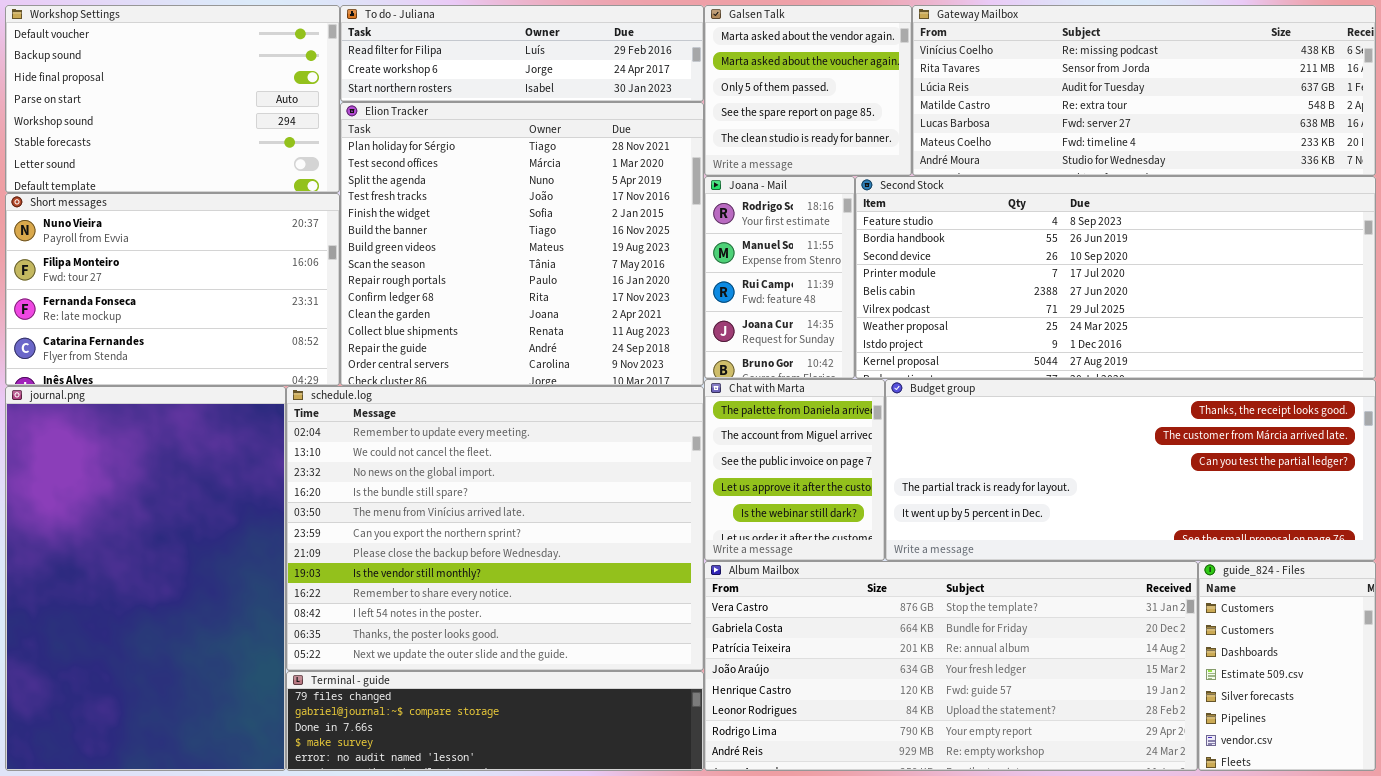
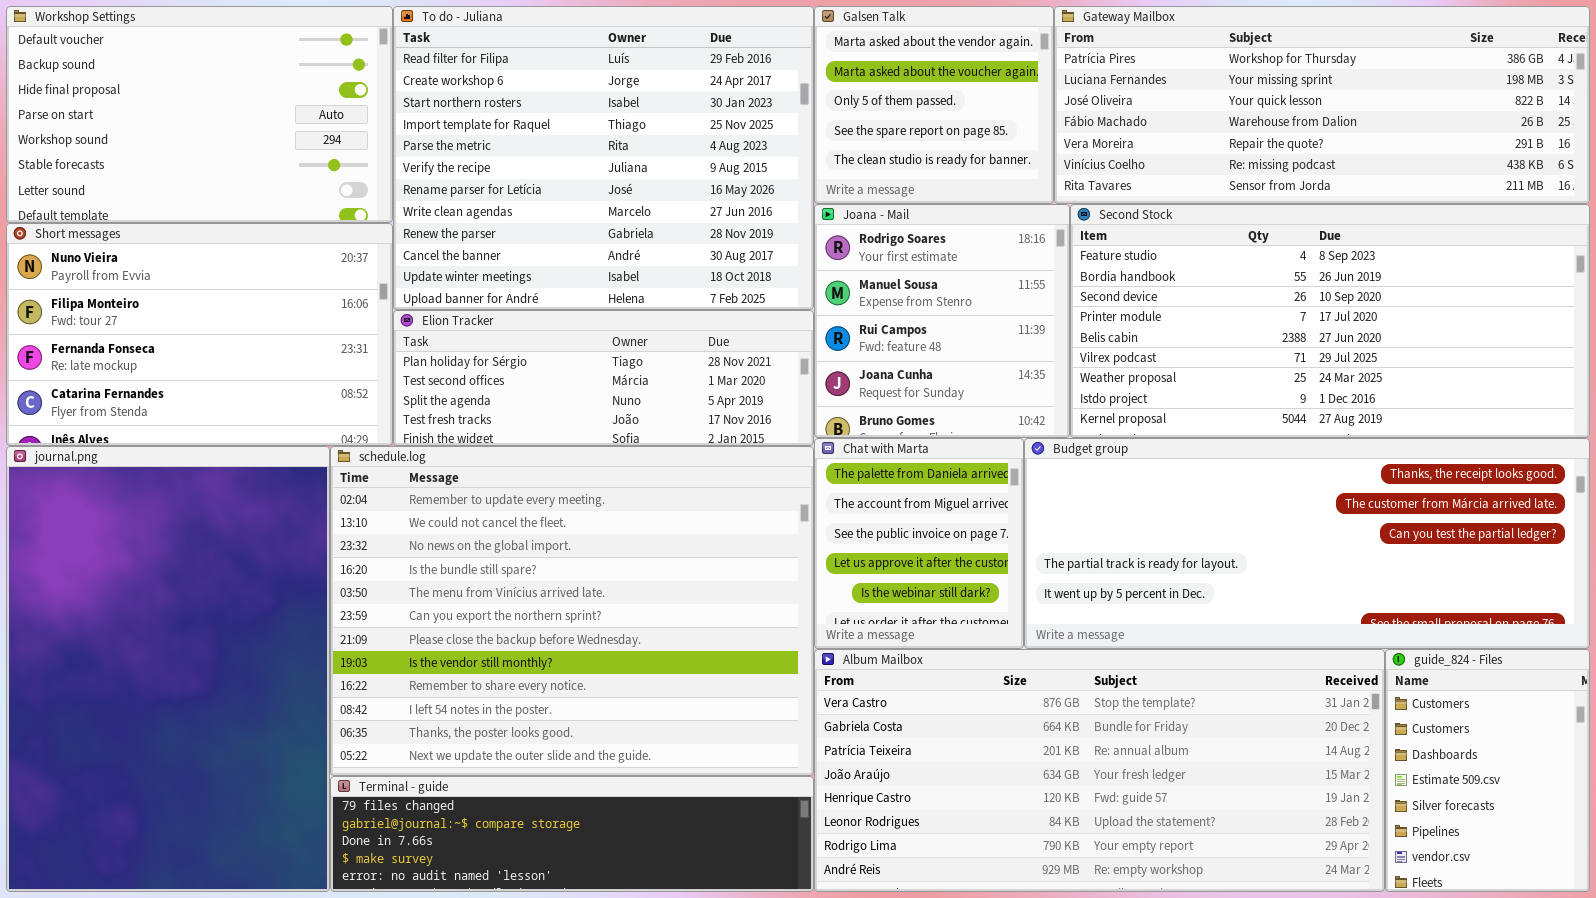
To do - Juliana: [340,5,704,102] -> [393,6,814,310], resized
Gateway Mailbox: [912,5,1376,176] -> [1054,6,1590,204], scrolled up 5 rows
Elion Tracker: [340,102,704,386] -> [393,310,814,446], resized
Joana - Mail: [704,176,855,379] -> [814,204,1070,438], resized
Second Stock: [855,176,1376,379] -> [1070,204,1590,438], resized

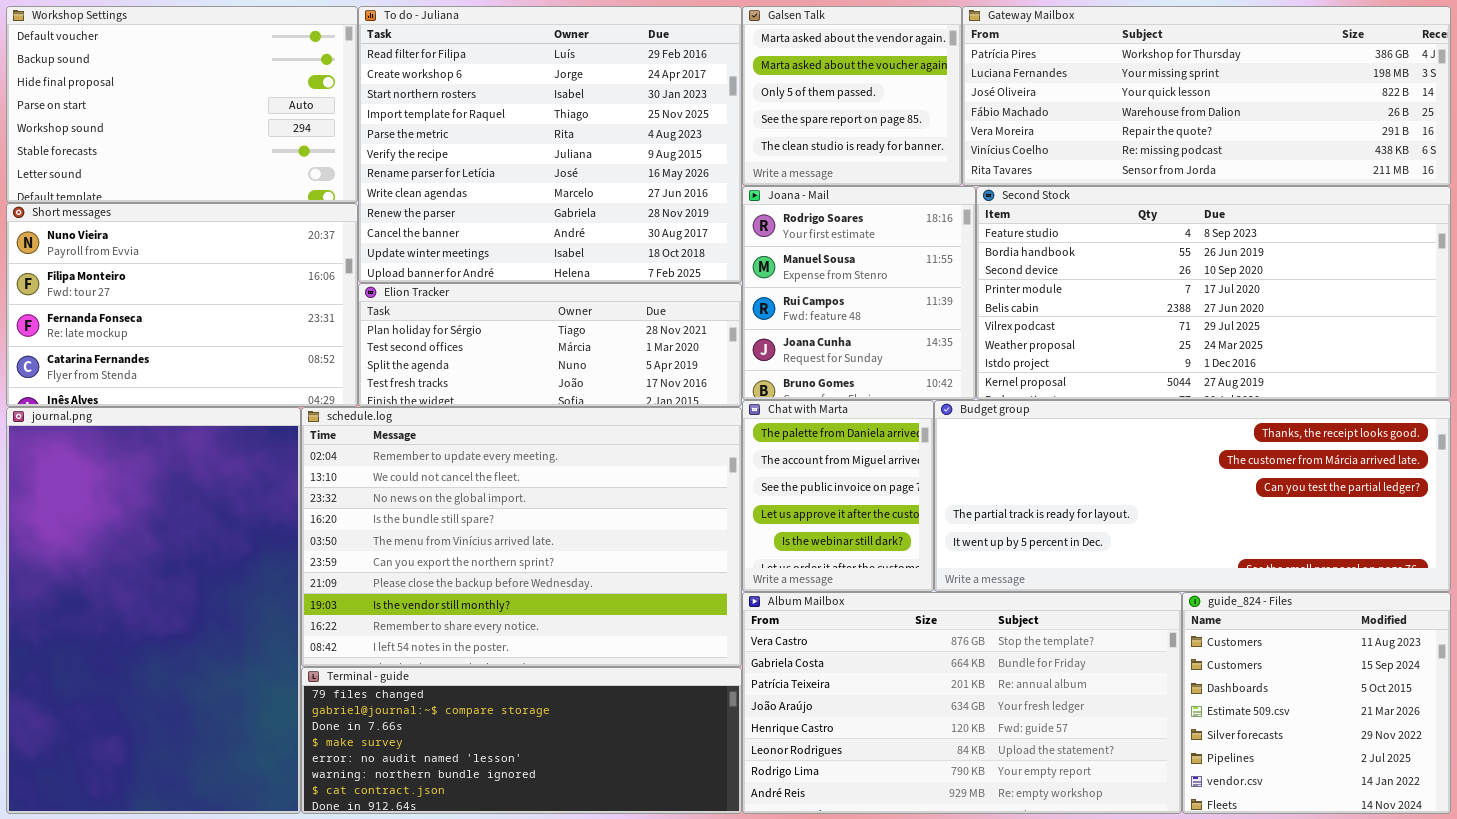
schedule.log: [330,446,814,776] -> [301,407,742,667], resized
Album Mailbox: [814,649,1385,892] -> [742,592,1182,814], resized
guide_824 - Files: [1385,649,1590,892] -> [1182,592,1451,814], resized
Terminal - guide: [330,776,814,892] -> [301,667,742,814], resized

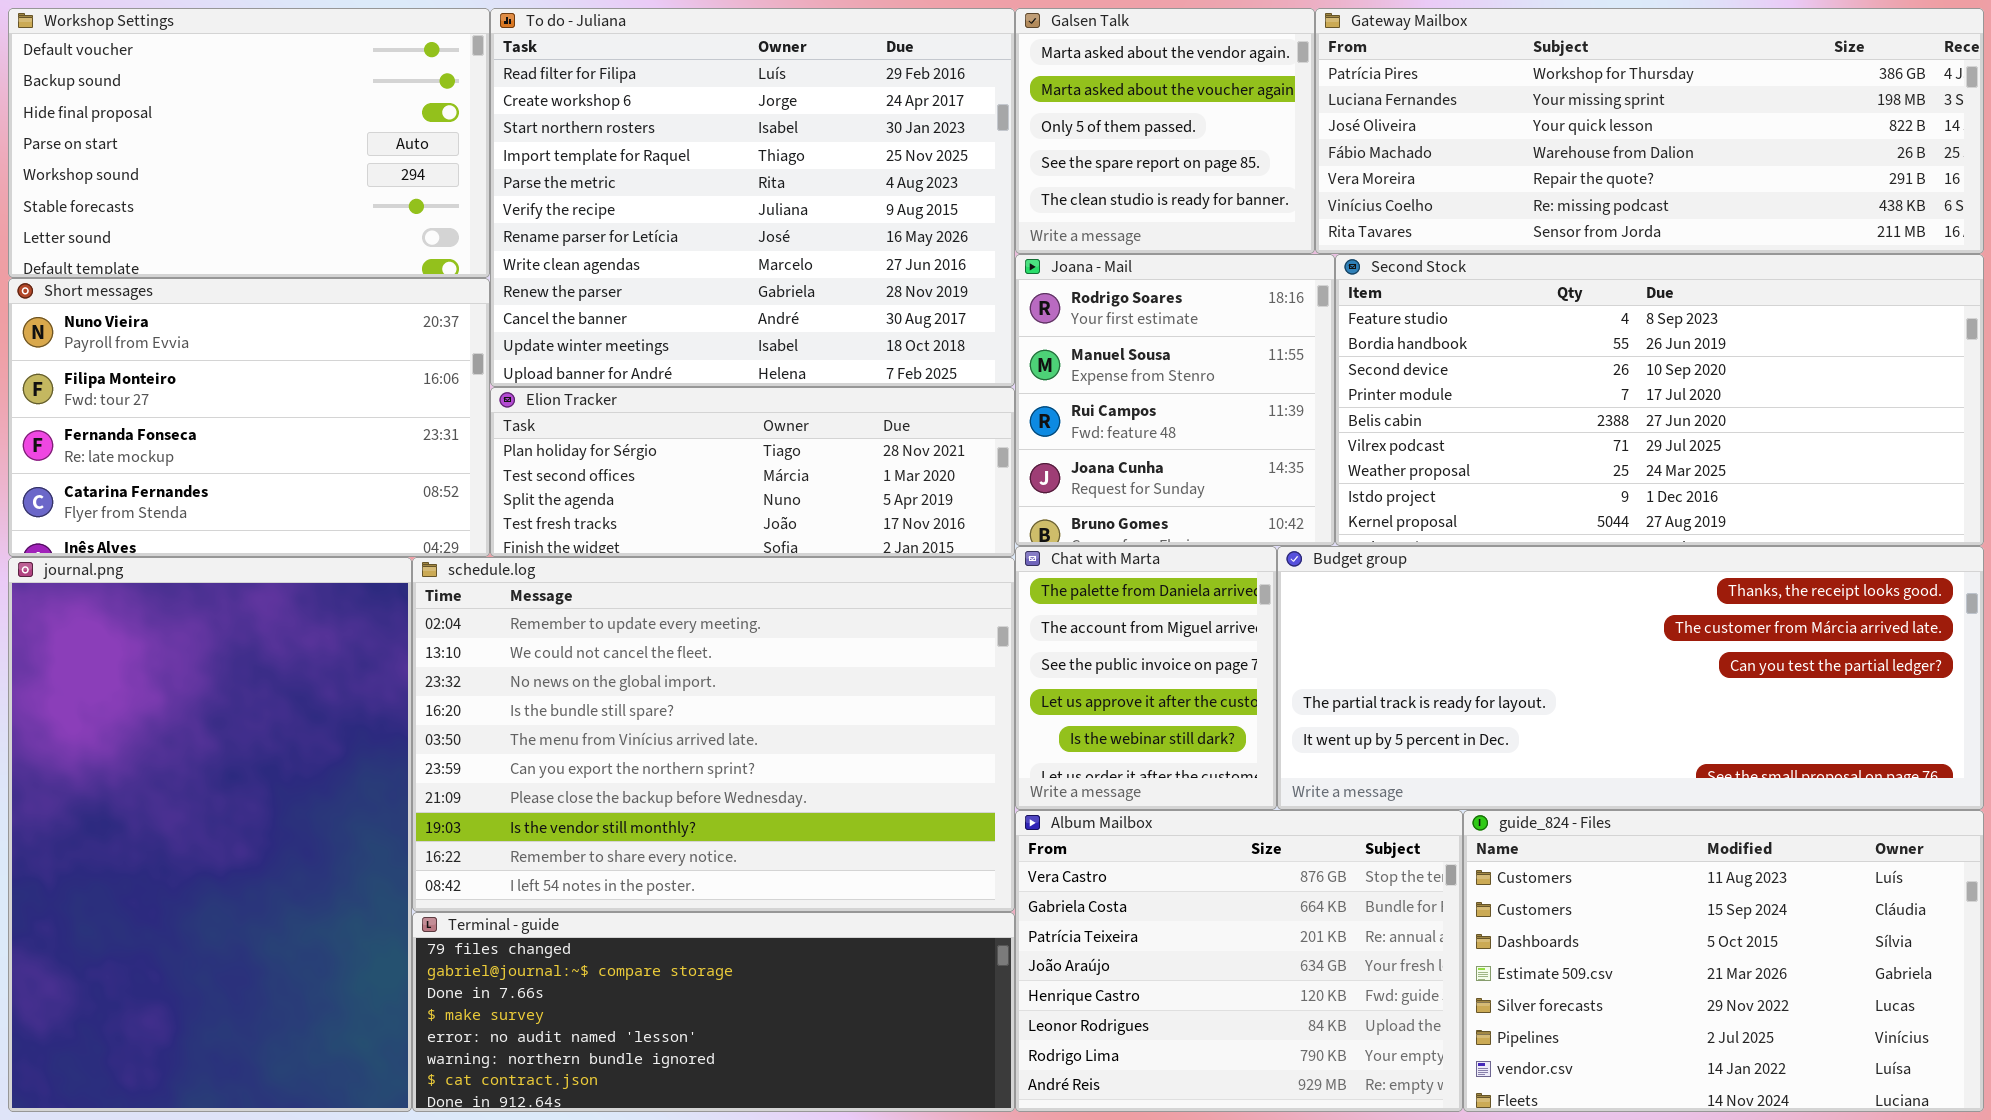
Album Mailbox: [742,592,1182,814] -> [1015,810,1463,1112], resized
guide_824 - Files: [1182,592,1451,814] -> [1463,810,1984,1112], resized

